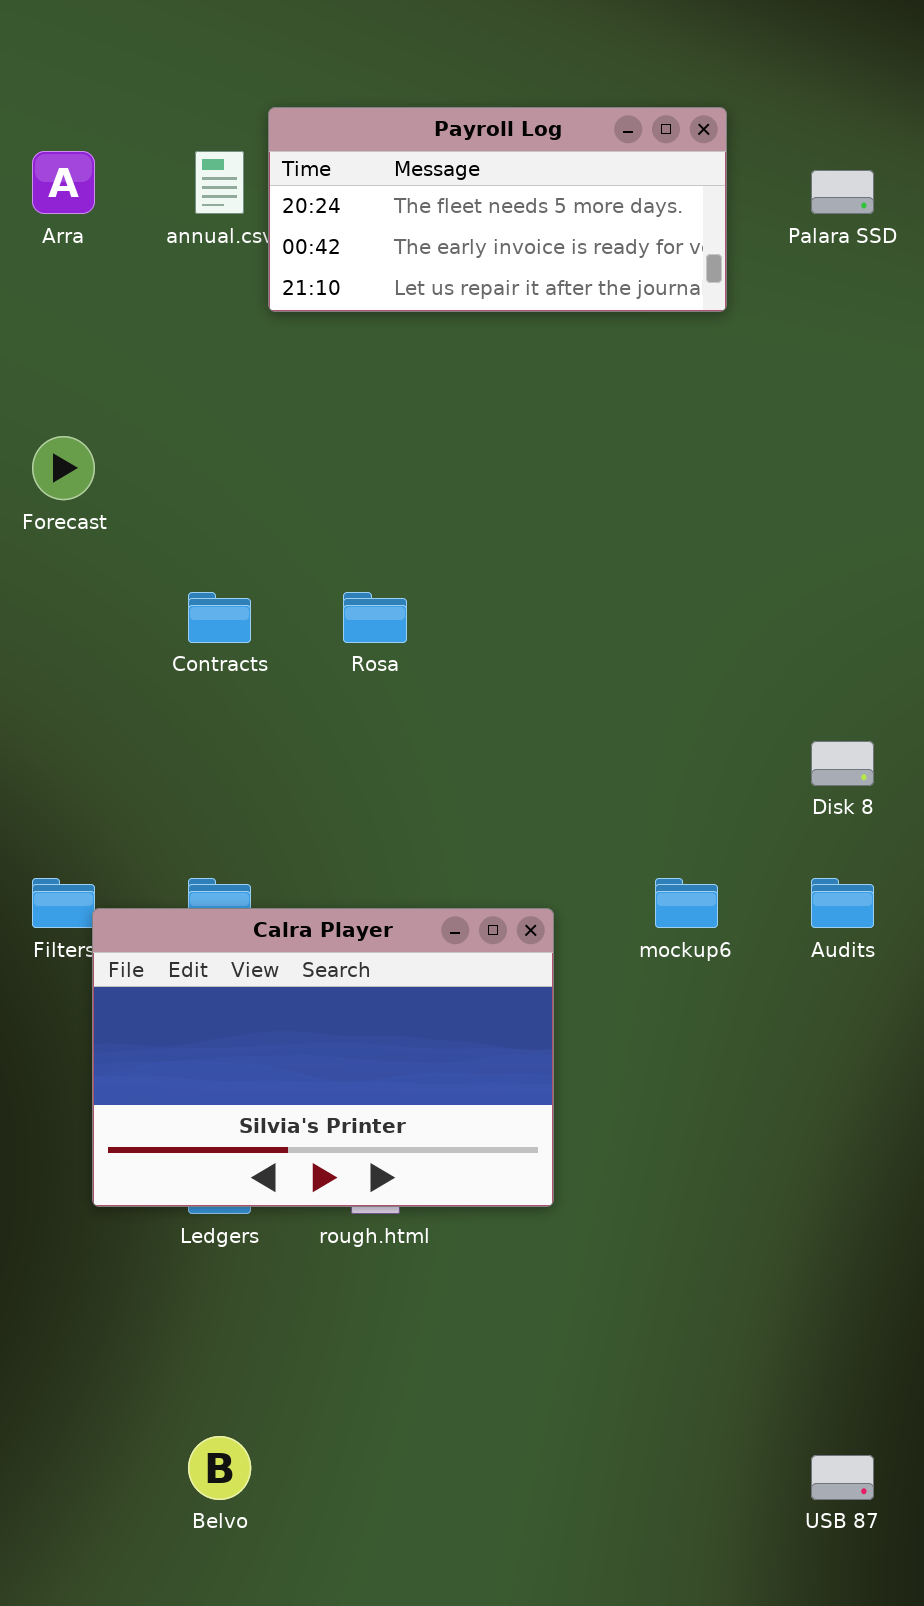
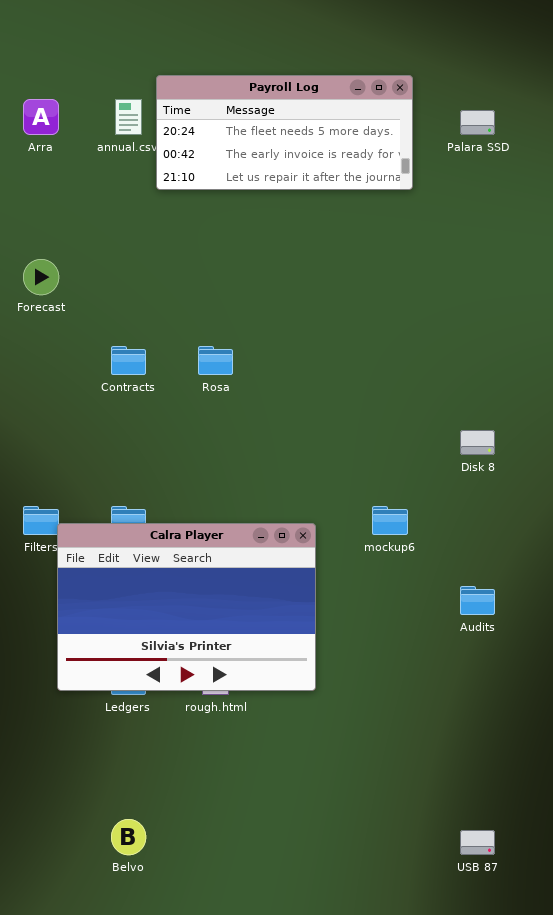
Audits: [811,878,874,928] -> [460,586,495,615], moved

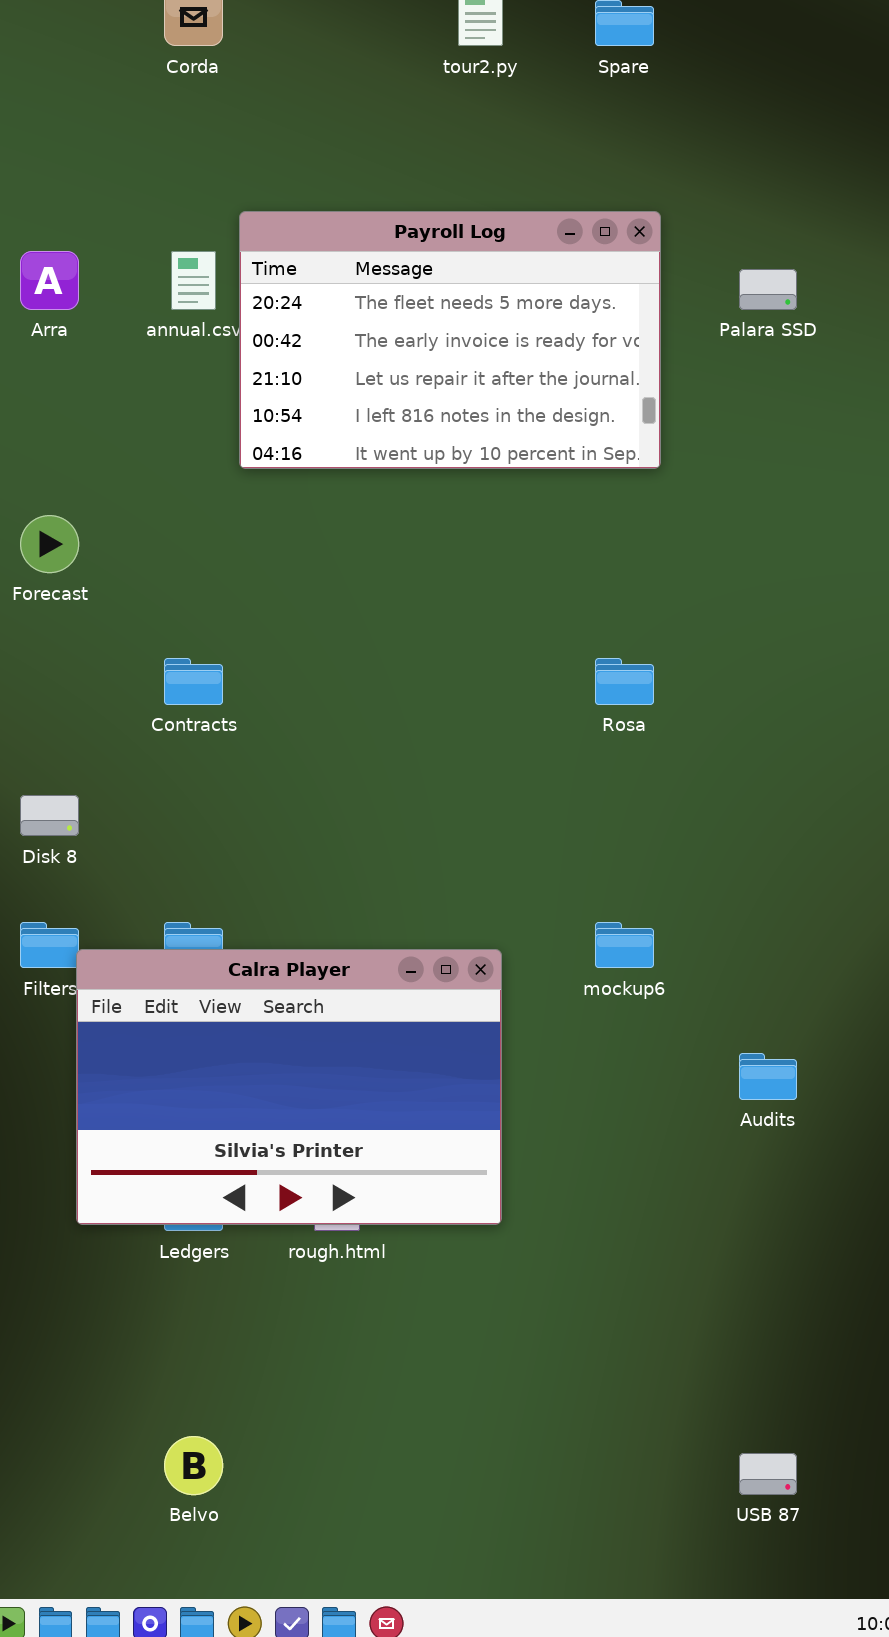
Payroll Log: [156,75,413,190] -> [239,211,661,469], resized
Rosa: [198,346,233,375] -> [595,658,654,705], moved
Disk 8: [460,430,495,455] -> [20,795,79,836], moved

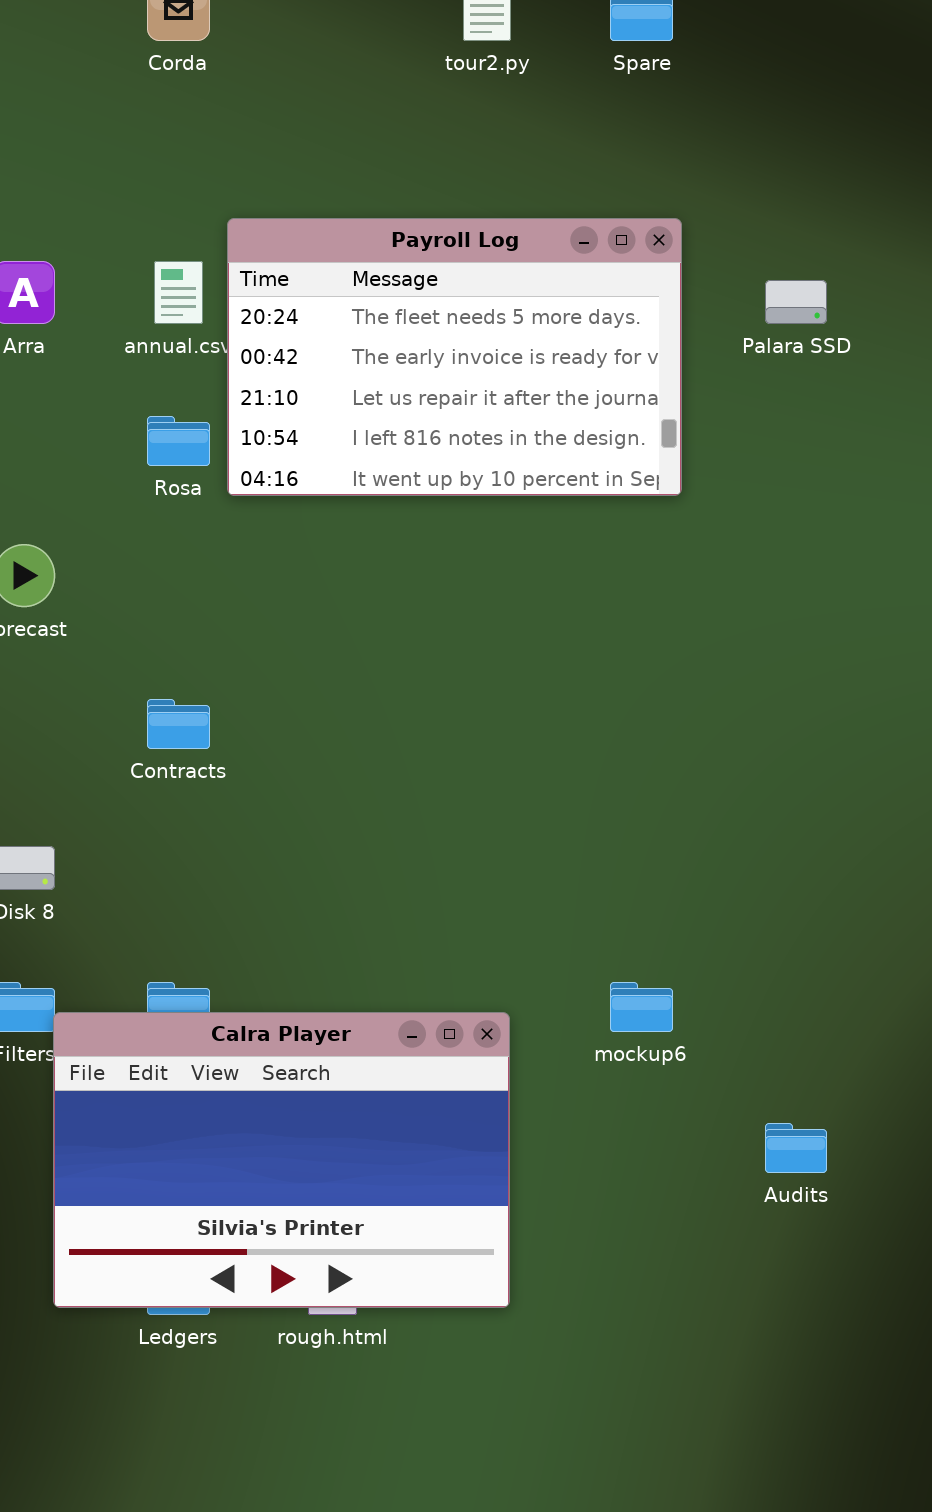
Rosa: [595,658,654,705] -> [147,416,210,466], moved

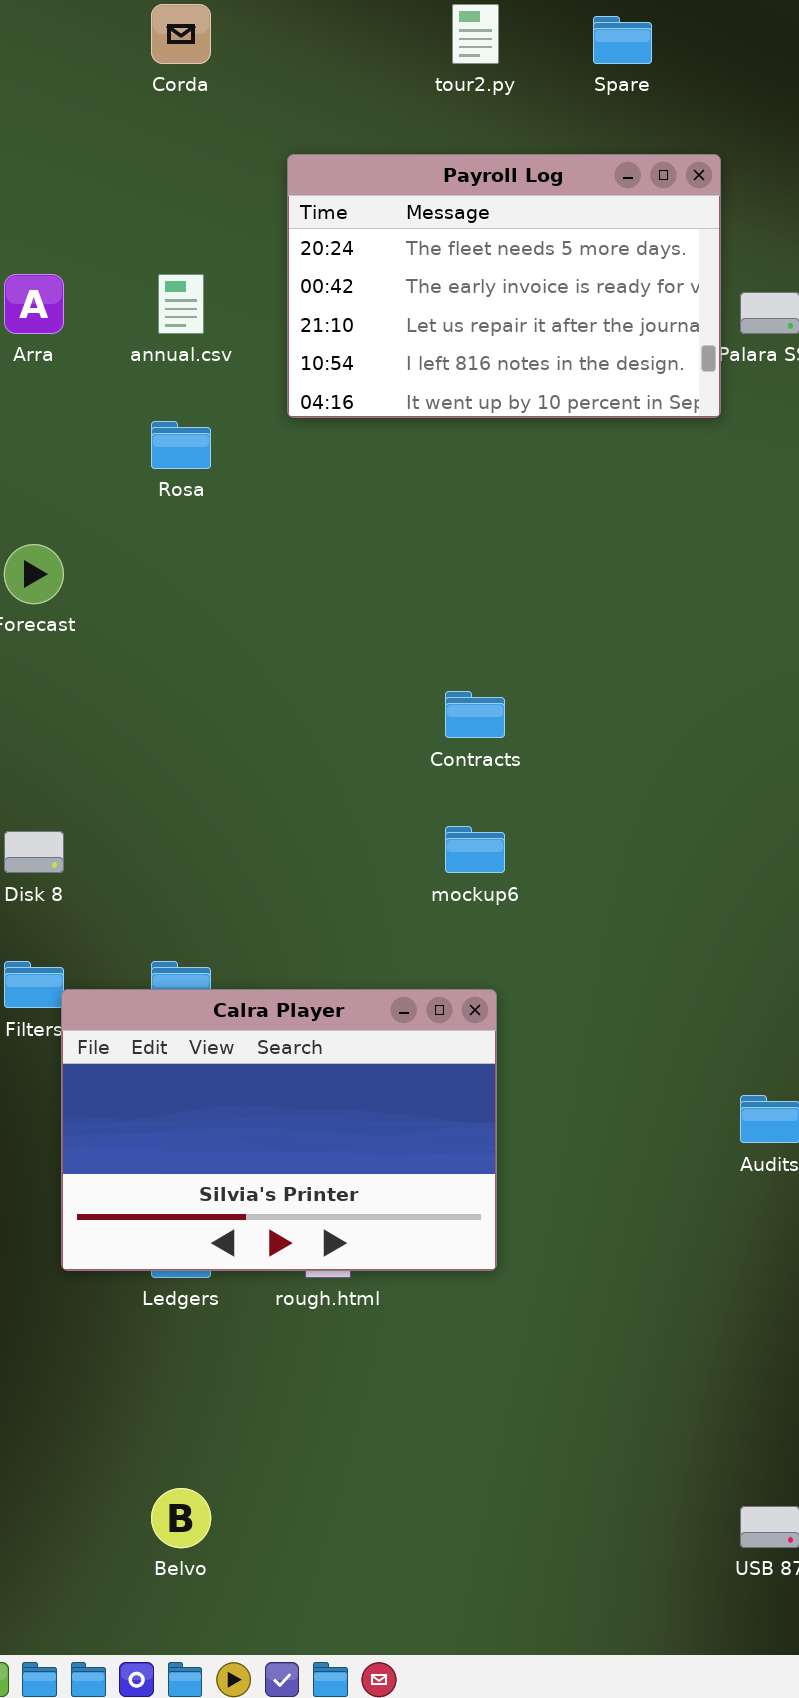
Payroll Log: [227,218,682,496] -> [287,154,721,418], moved
Contracts: [147,699,210,749] -> [445,691,505,738], moved
mockup6: [610,982,673,1032] -> [445,826,505,873], moved

